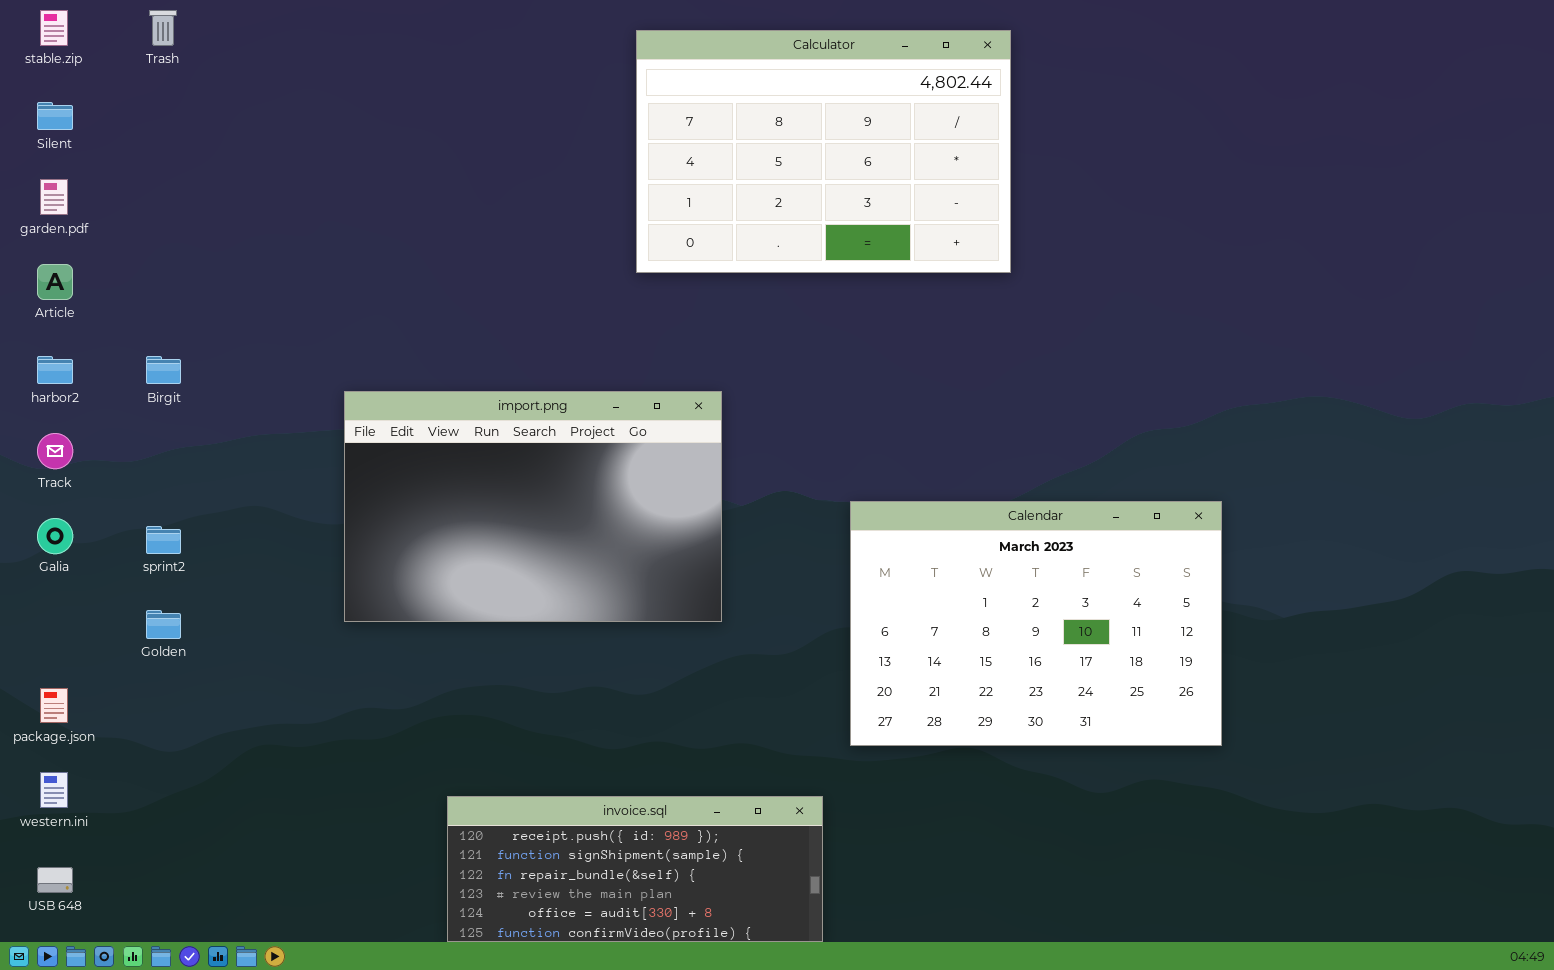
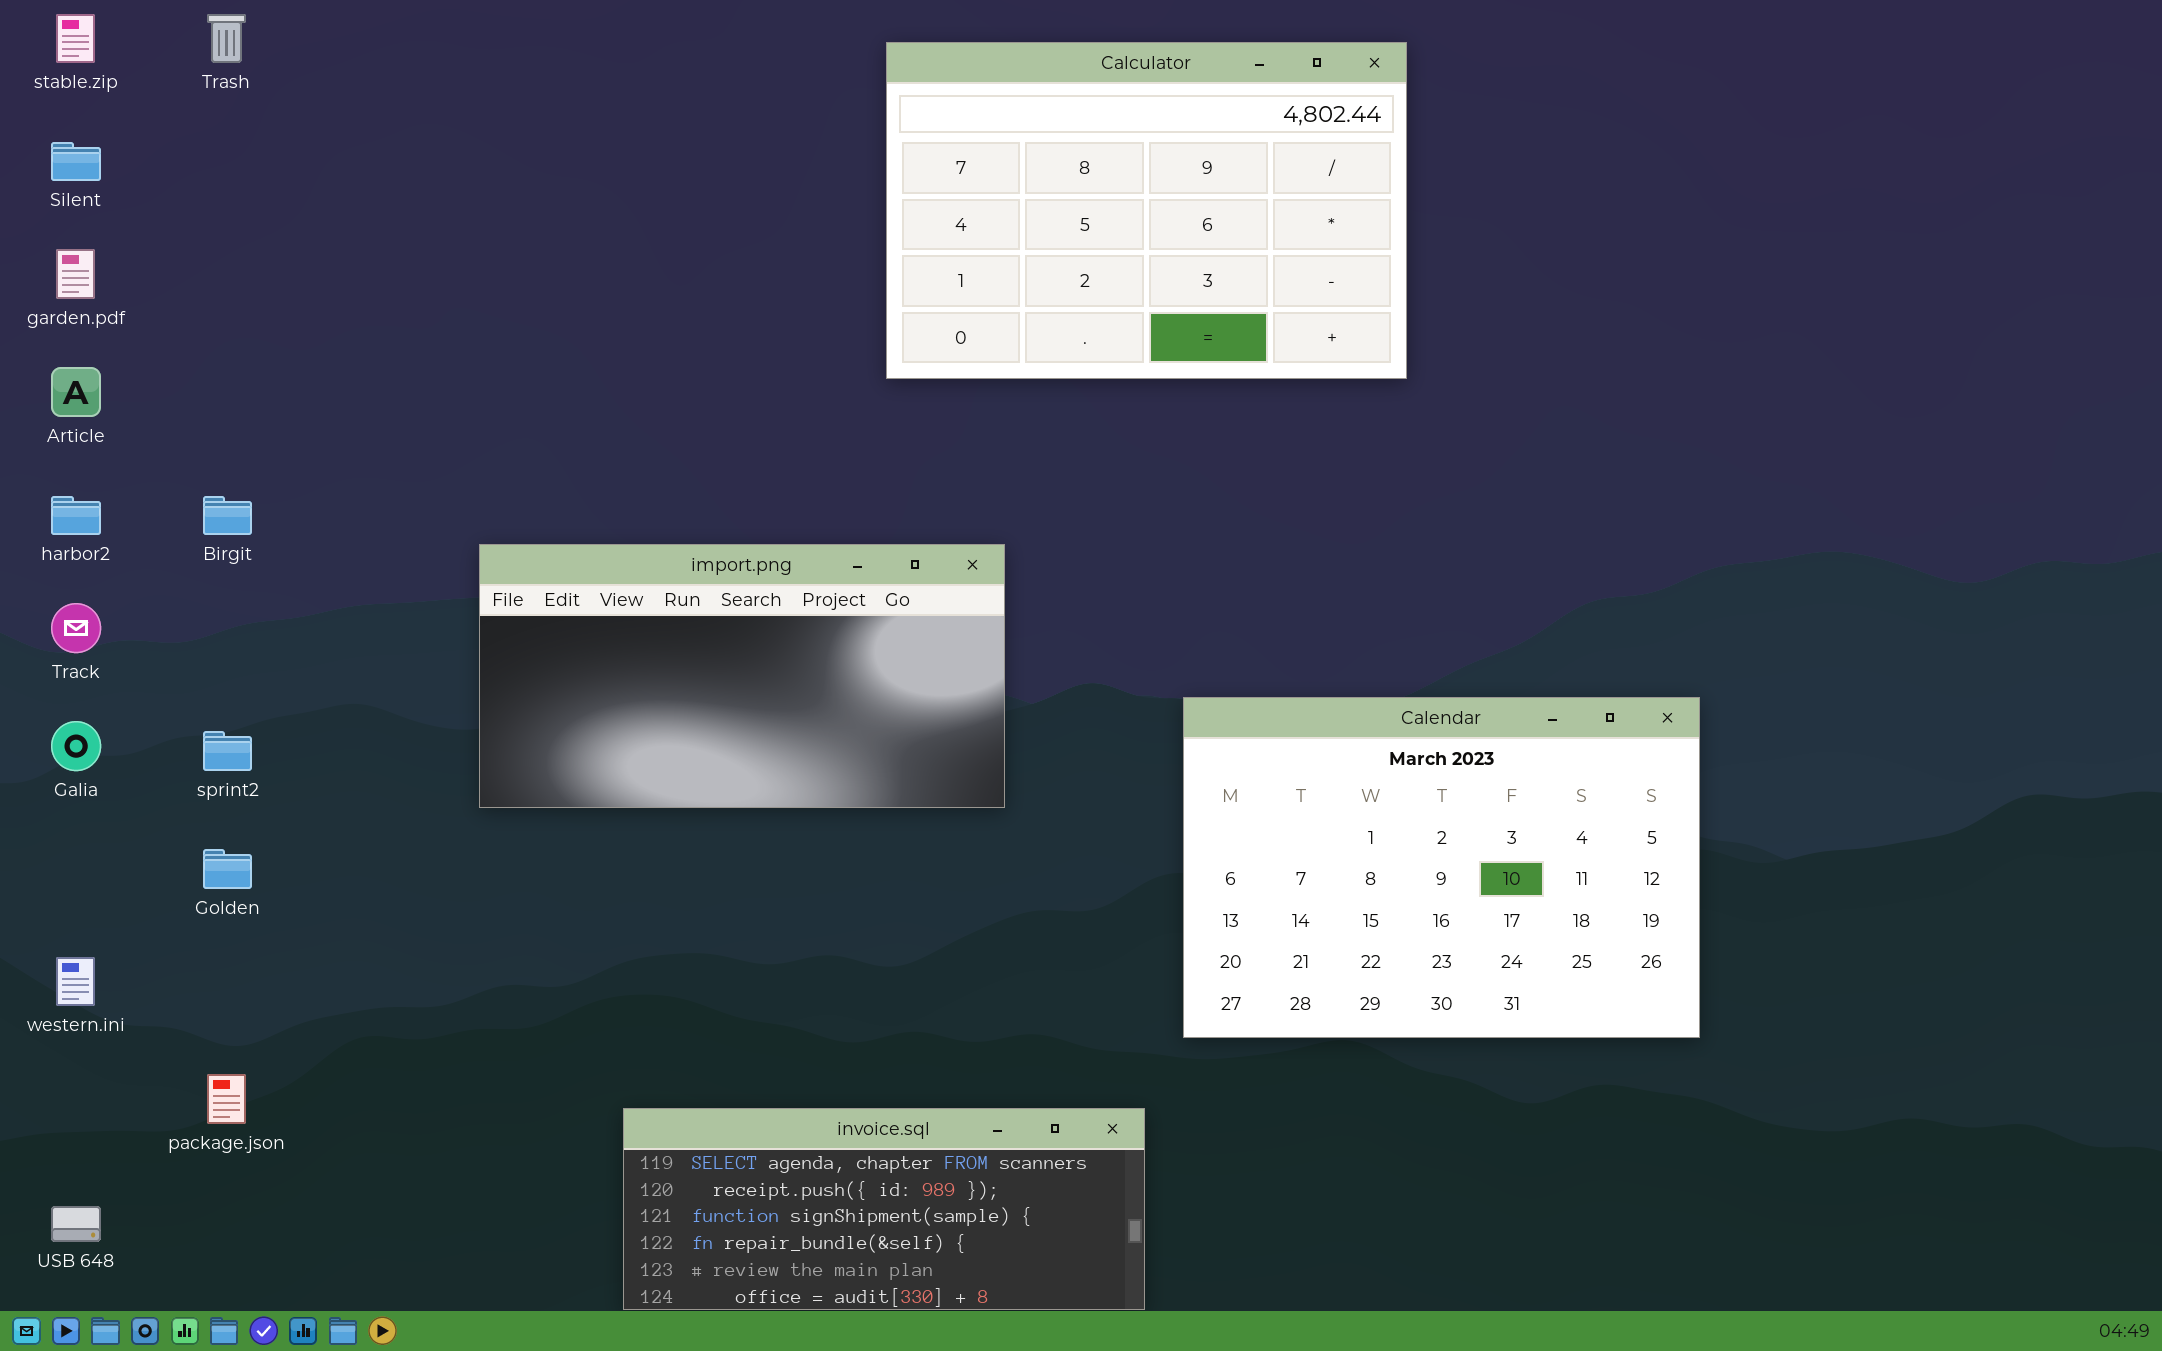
import.png: [344,391,722,622] -> [479,544,1005,808], resized
package.json: [40,688,68,723] -> [207,1074,246,1124], moved
western.ini: [40,772,68,808] -> [56,957,95,1006], moved
invoice.sql: [447,796,823,942] -> [623,1108,1145,1310], scrolled up 1 row

